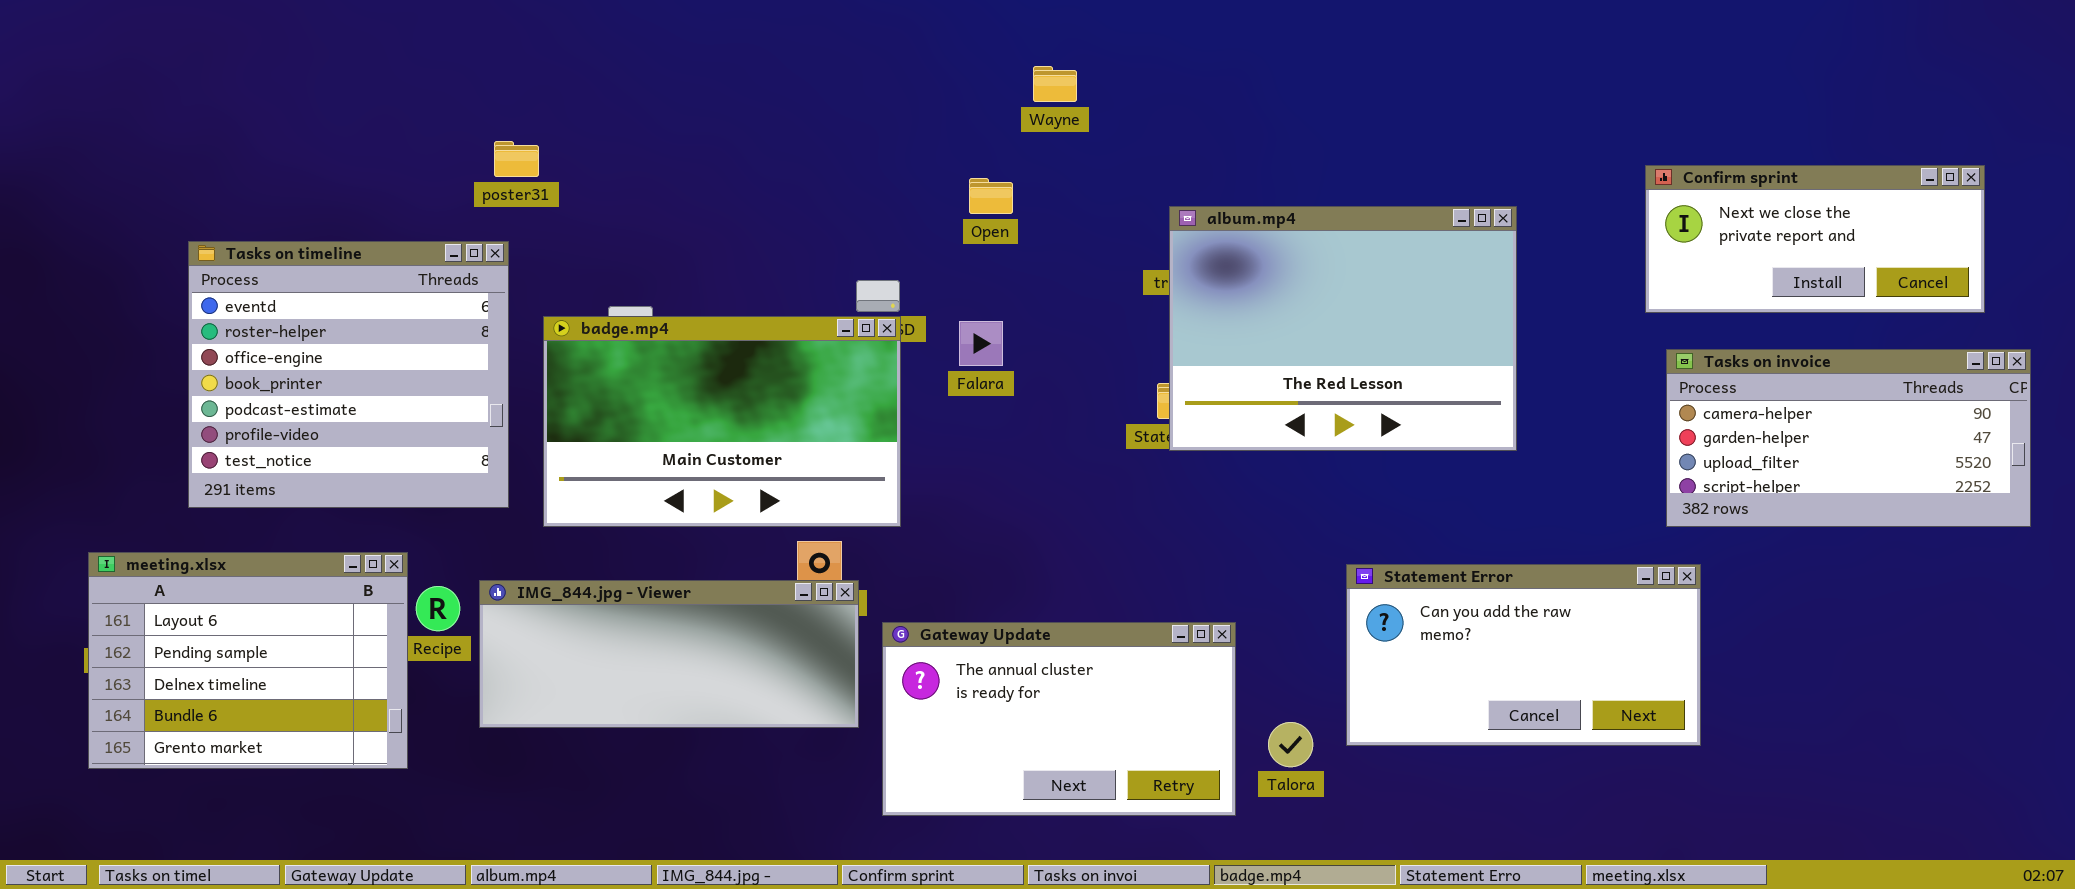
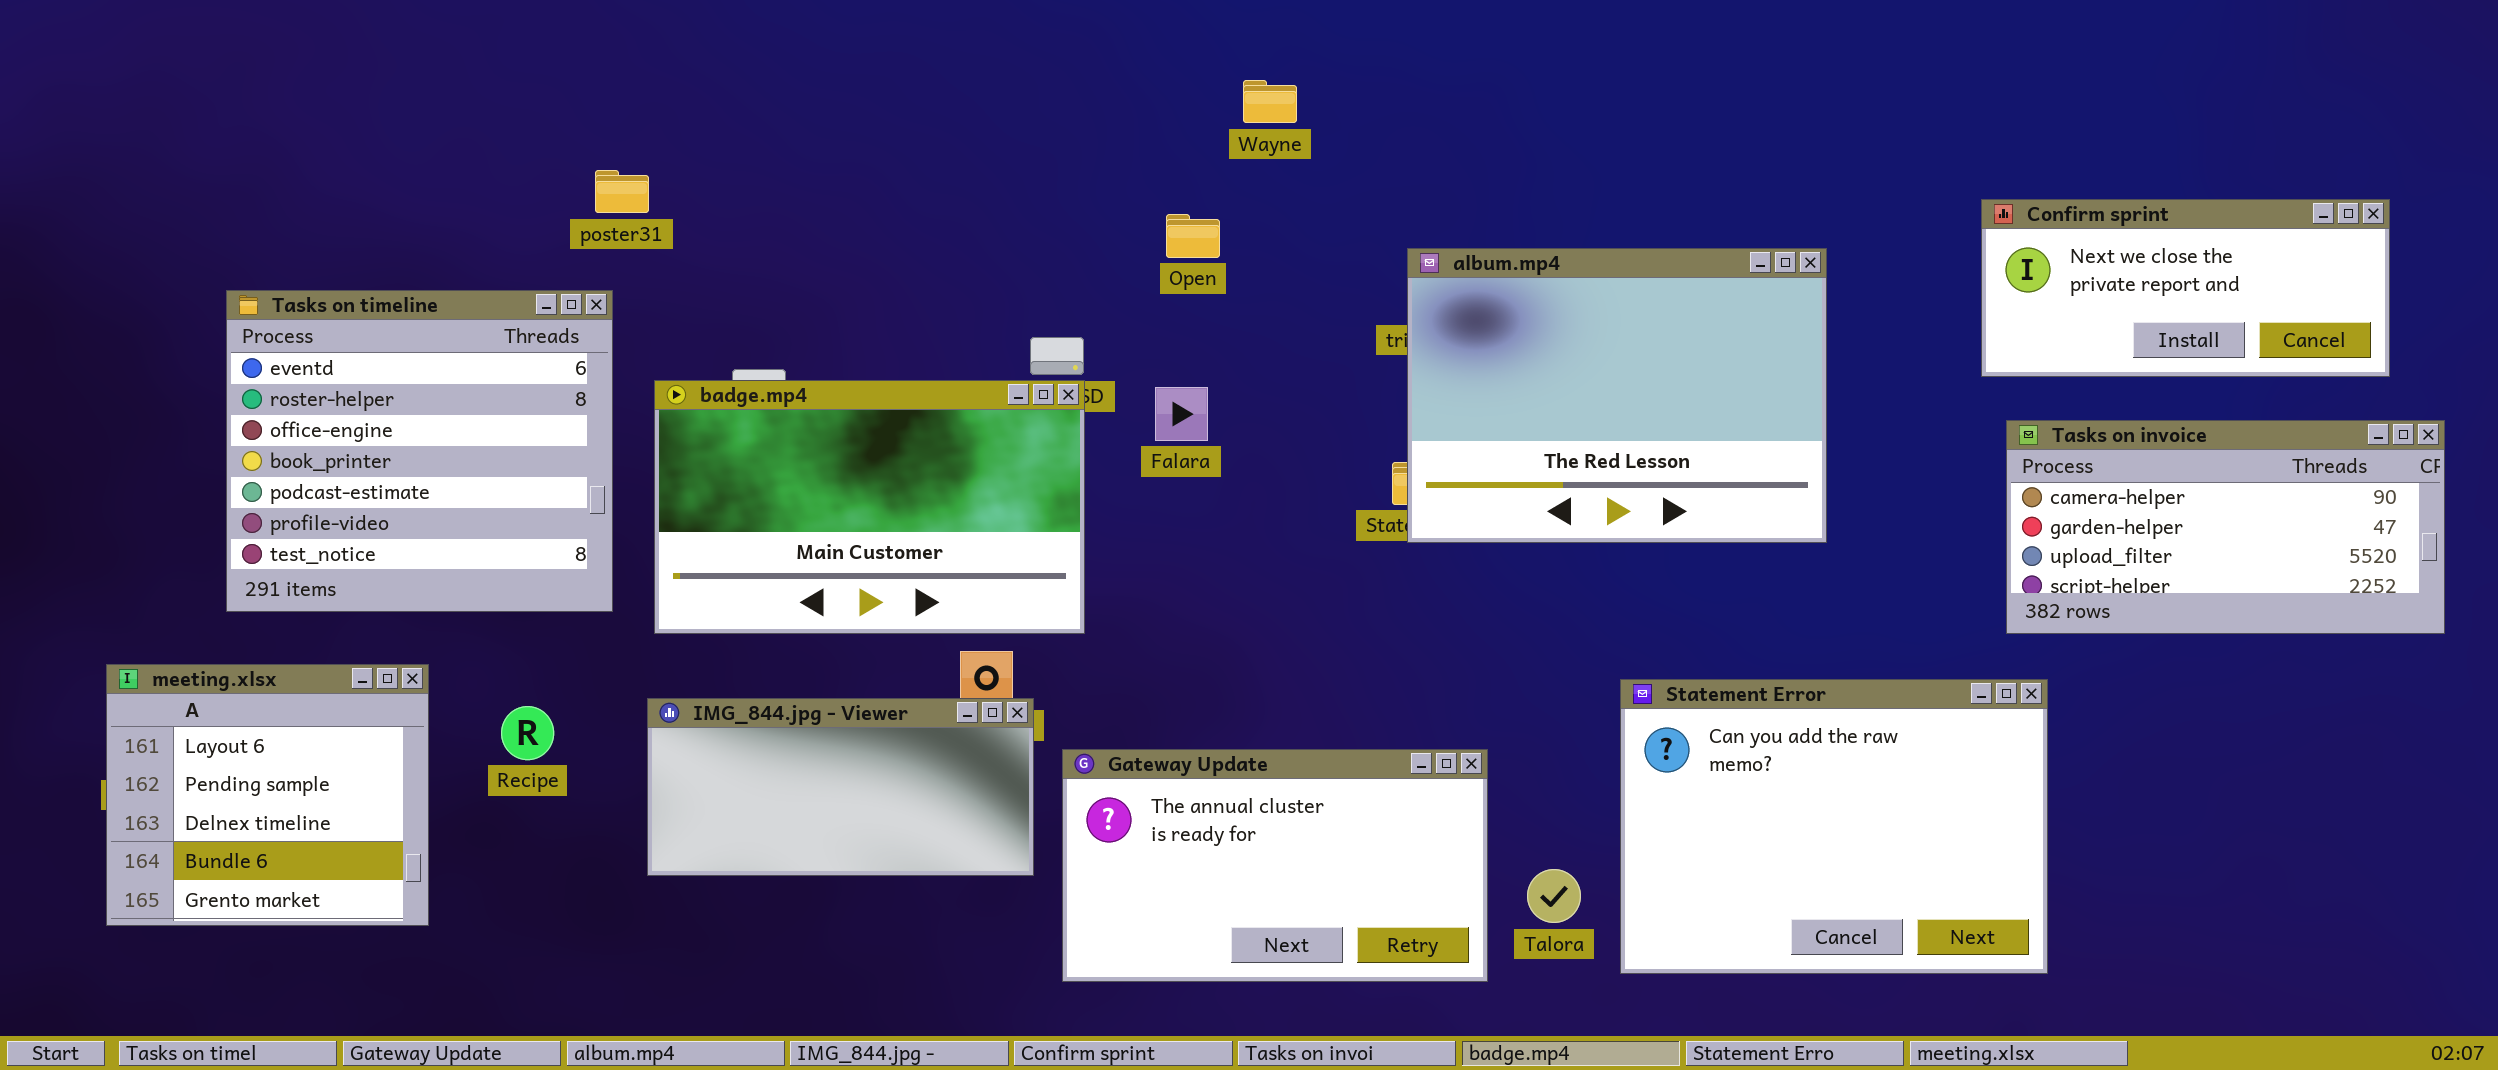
meeting.xlsx: [88,552,408,769] -> [106,664,429,926], resized
Statement Error: [1346,564,1701,746] -> [1620,679,2048,974], resized
IMG_844.jpg - Viewer: [479,580,859,728] -> [647,698,1034,876], resized

